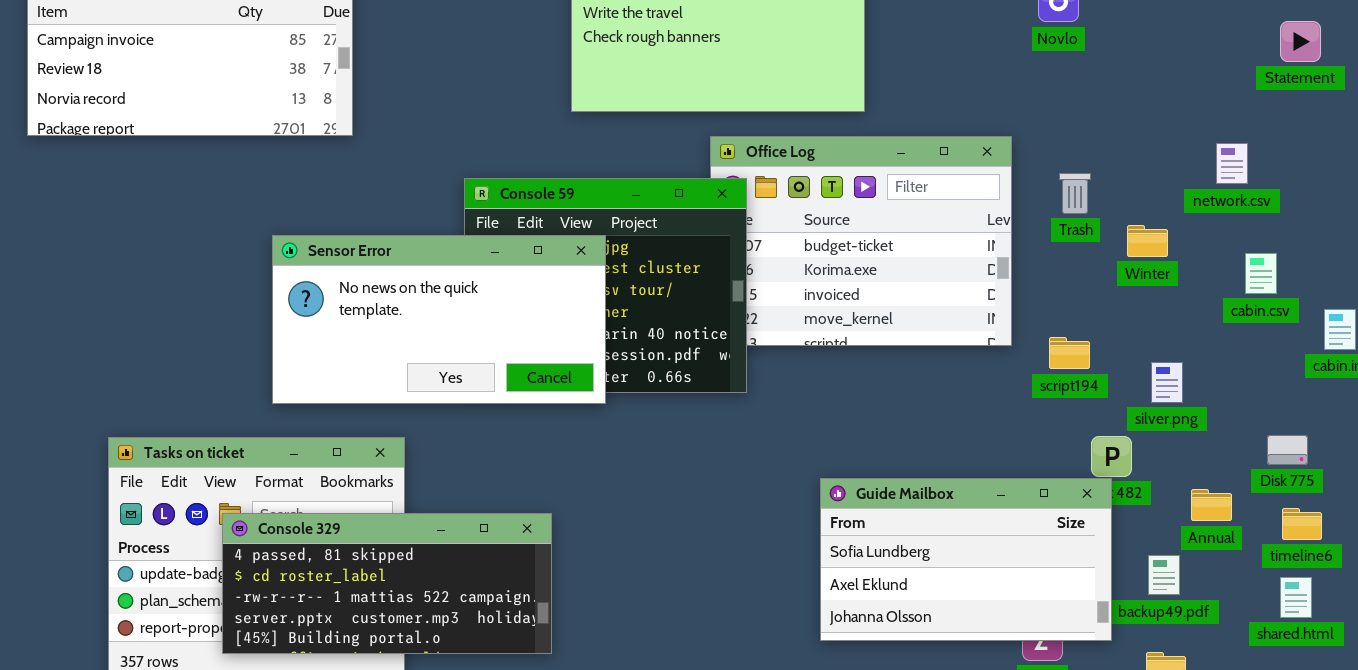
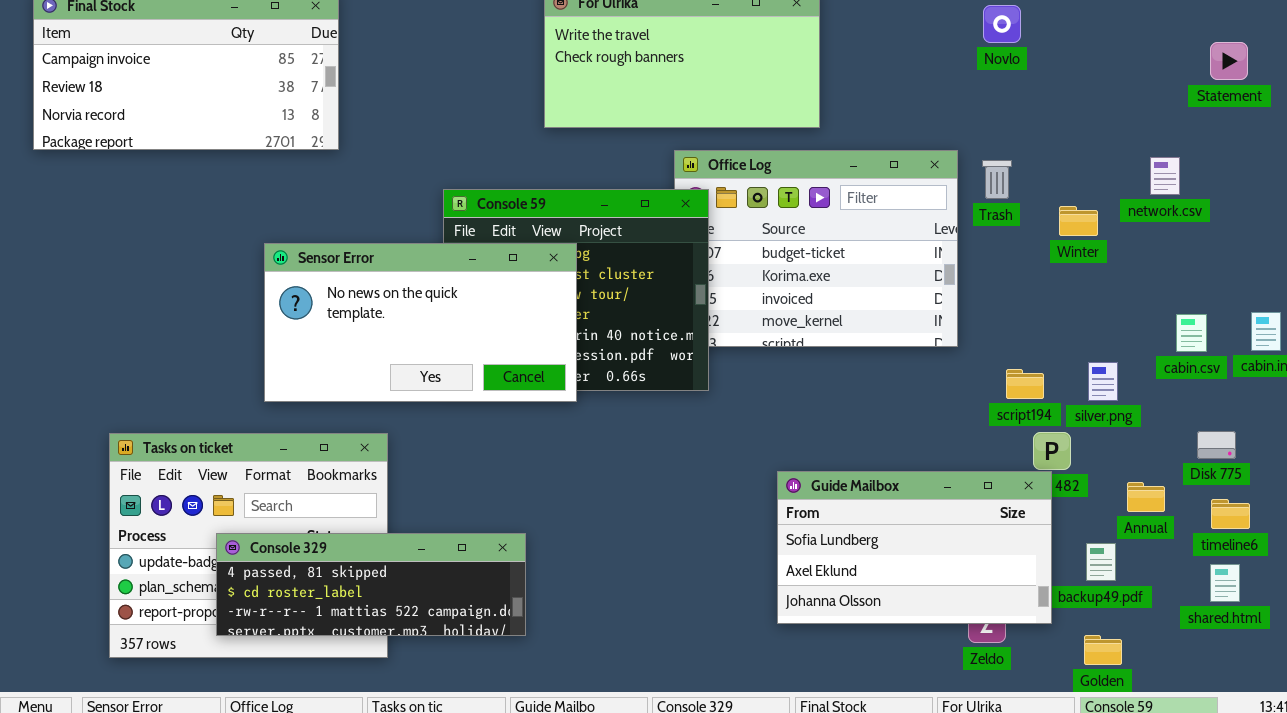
Trash: [1059,173,1091,214] -> [982,160,1012,199], moved
Winter: [1127,225,1168,257] -> [1059,206,1098,236], moved
cabin.csv: [1245,253,1277,294] -> [1176,314,1207,352], moved
script194: [1049,337,1090,369] -> [1006,369,1044,399], moved
Console 329: [222,513,552,654] -> [216,533,526,636], resized

